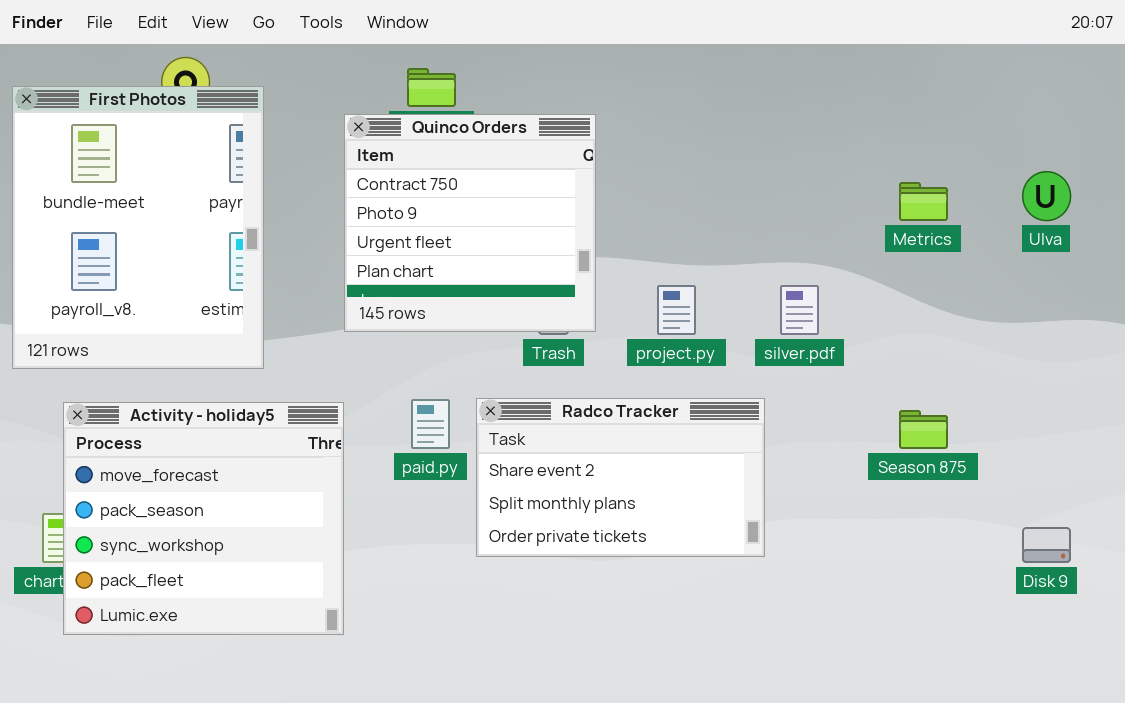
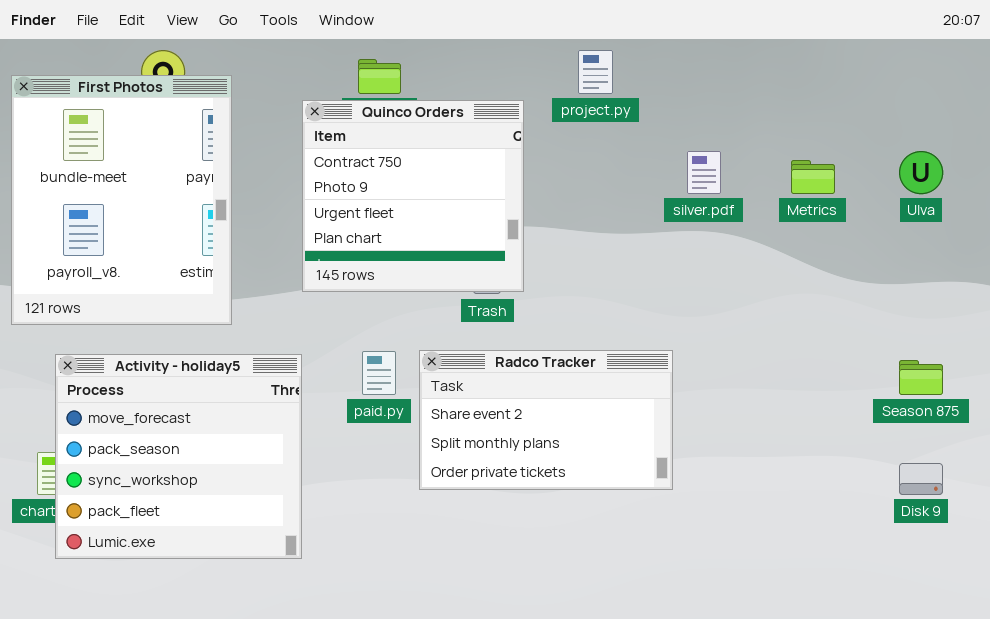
project.py: [657,285,696,335] -> [578,50,613,94], moved
silver.pdf: [780,285,819,335] -> [687,151,721,194], moved
Season 875: [899,410,948,449] -> [899,360,943,395], moved

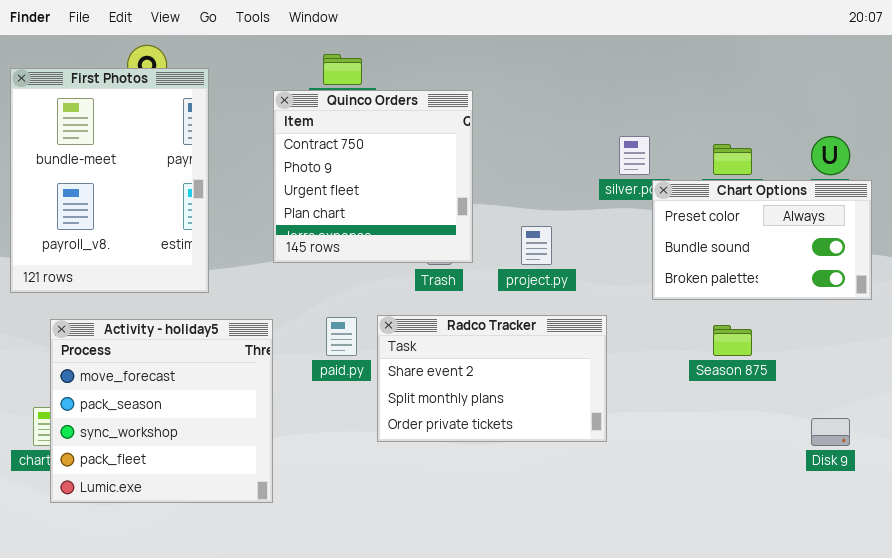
project.py: [578,50,613,94] -> [521,226,552,265], moved
Chart Options: none -> [652,180,872,300], opened
Season 875: [899,360,943,395] -> [713,325,752,356], moved

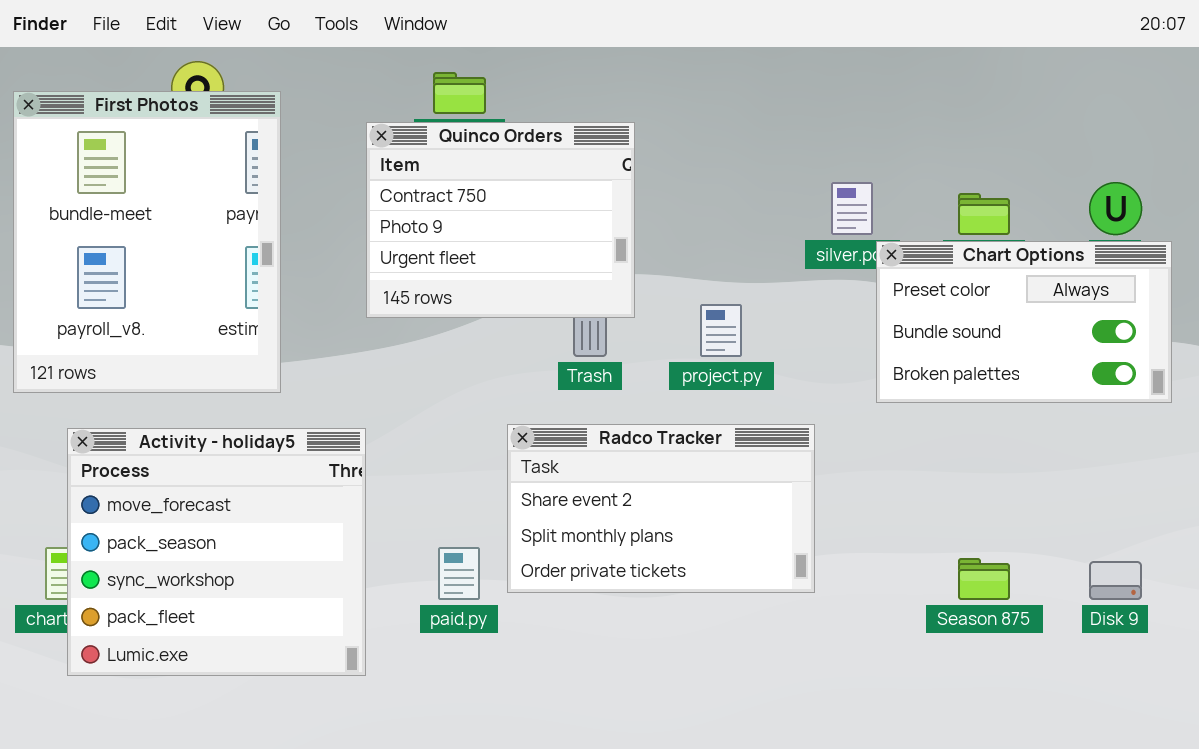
Quinco Orders: [273,90,473,263] -> [366,122,635,318], resized
paid.py: [326,317,357,356] -> [438,547,480,600], moved
Season 875: [713,325,752,356] -> [958,558,1010,600], moved

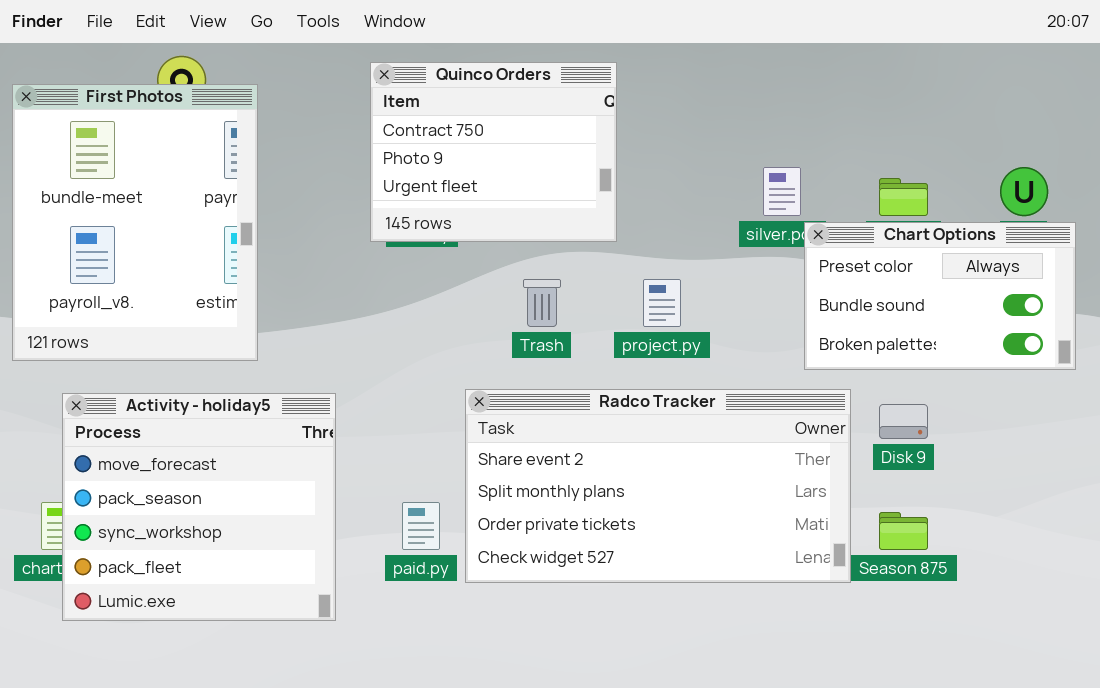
Quinco Orders: [366,122,635,318] -> [370,62,617,242], moved
Radco Tracker: [507,424,815,593] -> [465,389,851,583], resized
Disk 9: [1089,561,1142,600] -> [879,404,928,439], moved

